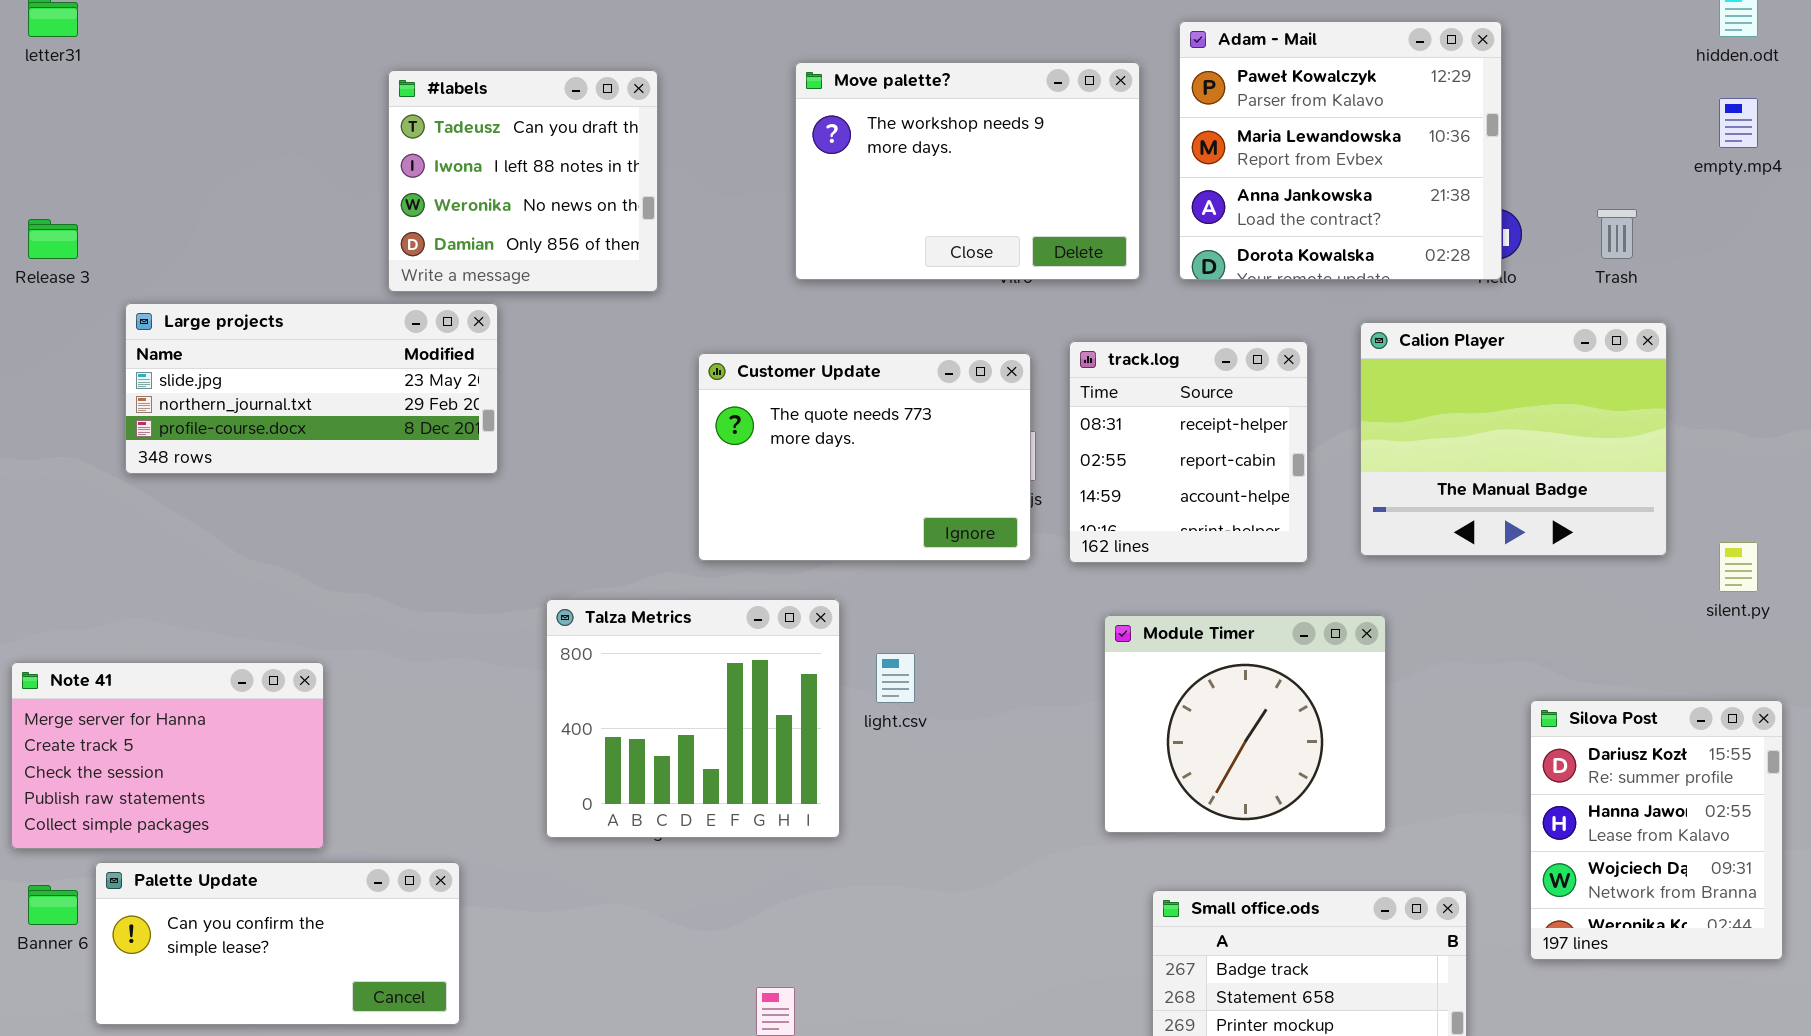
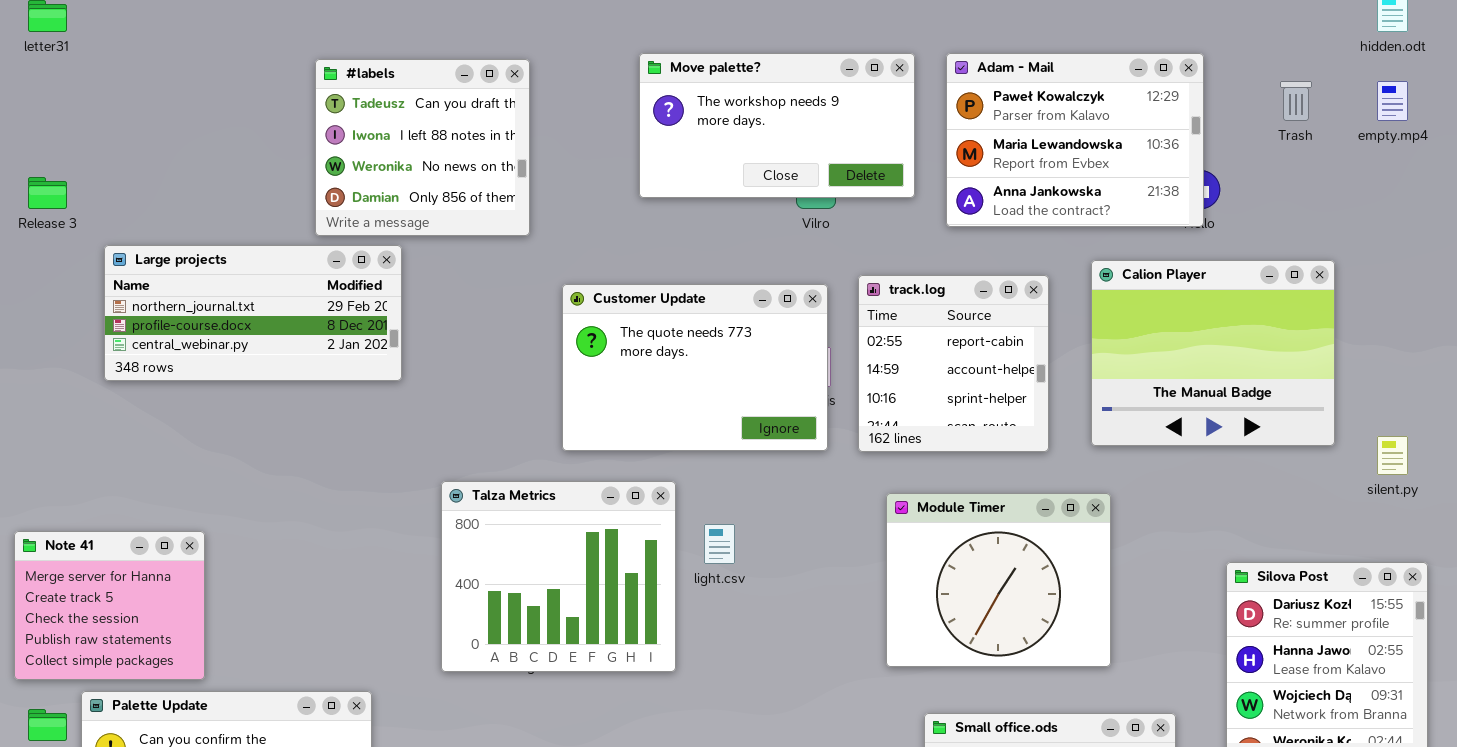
Adam - Mail: [1179,21,1502,280] -> [946,53,1204,227], resized
Move palette?: [795,62,1140,280] -> [639,53,915,198], resized
Trash: [1597,209,1637,259] -> [1280,81,1312,121], moved
Large projects: [125,303,498,474] -> [104,245,402,381], scrolled down 1 row
track.log: [1069,341,1308,563] -> [858,275,1049,452], scrolled down 1 row
Note 41: [11,662,324,849] -> [14,531,205,680], resized

